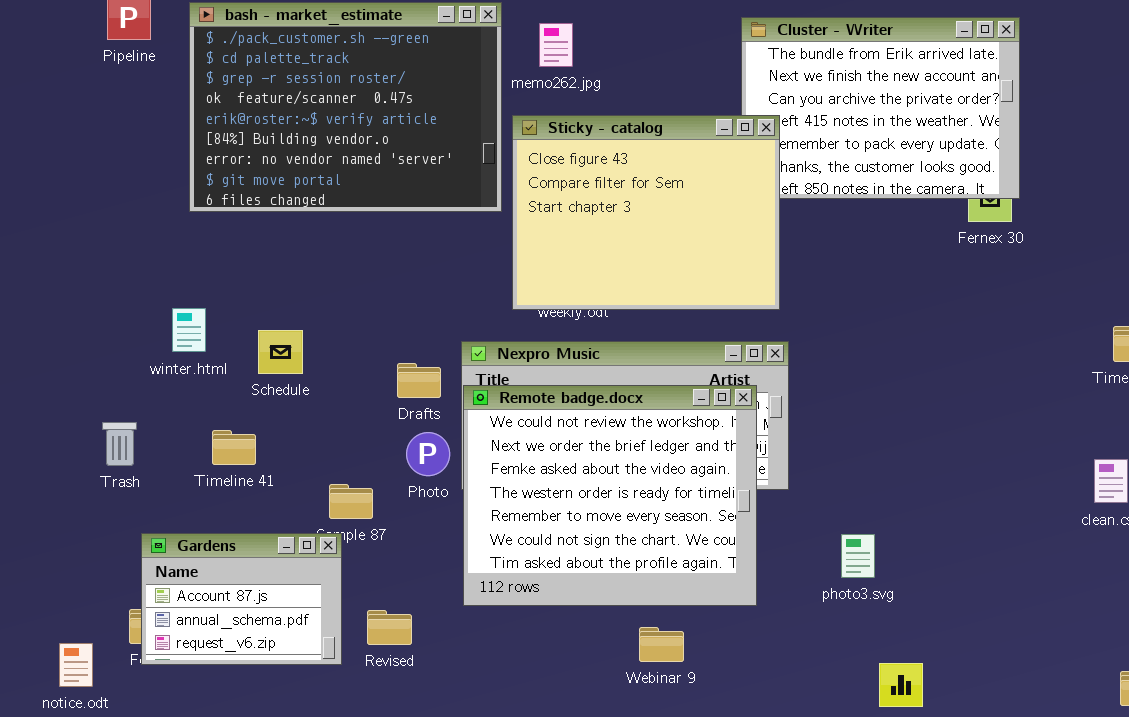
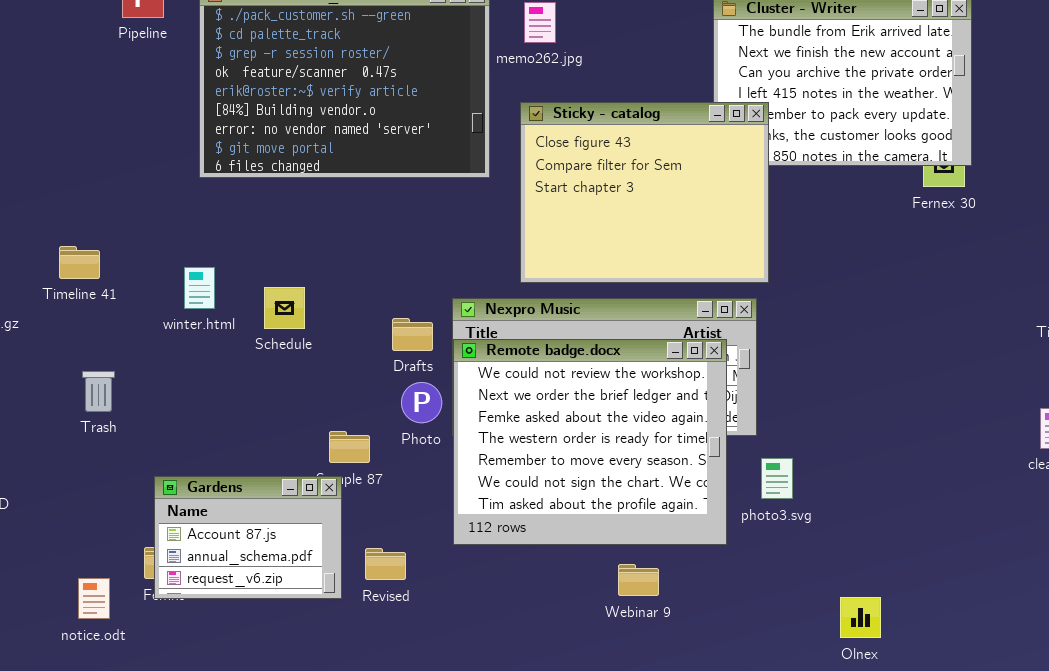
Sticky - catalog: [512,115,780,310] -> [520,102,769,283], moved
Trash: [102,422,137,466] -> [82,371,115,412], moved
Timeline 41: [212,430,256,465] -> [59,246,100,279], moved
photo3.svg: [841,534,875,578] -> [761,458,793,499], moved

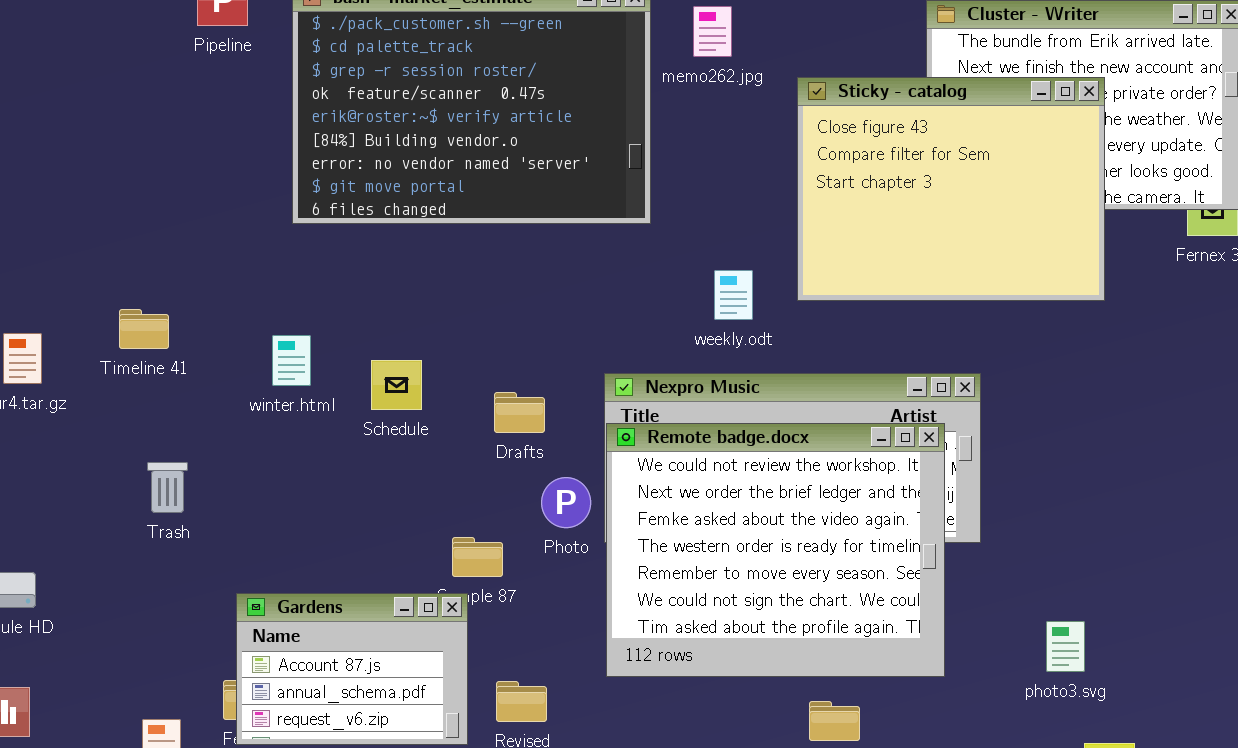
Sticky - catalog: [520,102,769,283] -> [797,77,1105,301], moved
Drafts: [392,318,433,351] -> [494,392,545,433], moved
photo3.svg: [761,458,793,499] -> [1046,621,1085,672], moved

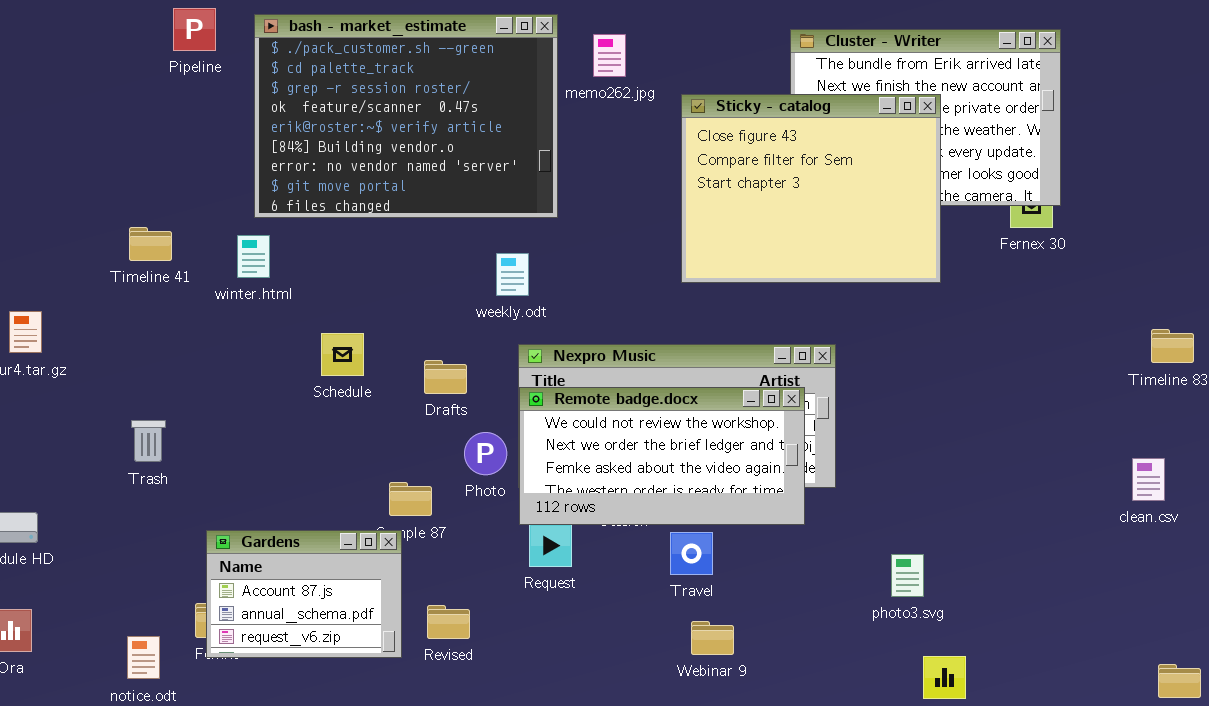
weekly.odt: [714,270,753,320] -> [496,253,529,296], moved
Timeline 41: [119,309,169,349] -> [129,227,172,261], moved
winter.html: [272,335,311,386] -> [237,235,270,278], moved
Remote badge.docx: [606,423,945,677] -> [519,387,805,525], resized

